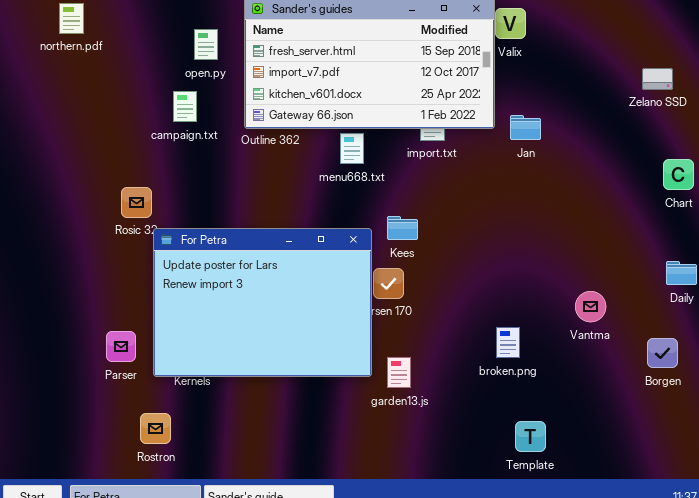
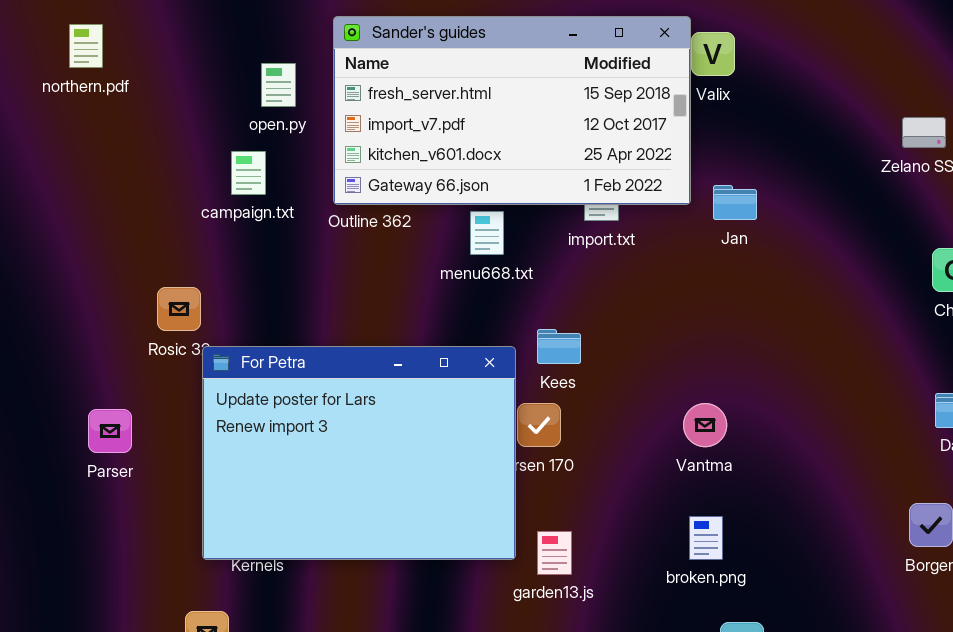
Vantma: [575,291,606,322] -> [683,403,727,447], moved
broken.png: [496,327,520,358] -> [689,516,723,560], moved
Parser: [106,331,136,362] -> [88,409,132,453], moved

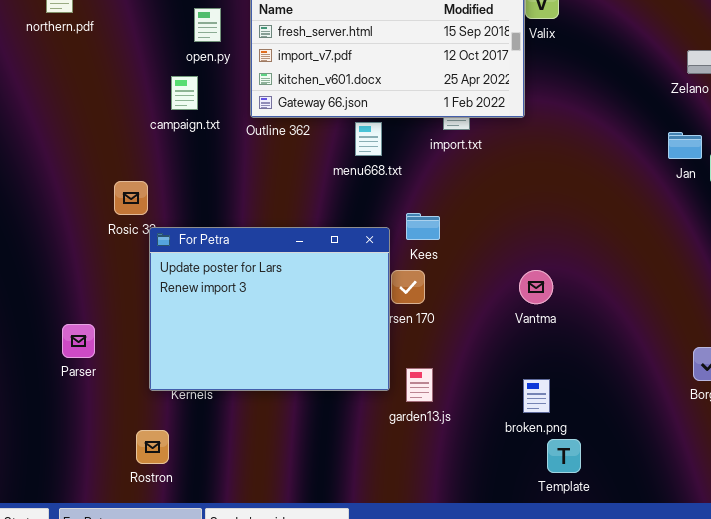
Jan: [713,185,757,220] -> [668,132,702,159], moved
Parser: [88,409,132,453] -> [62,324,95,358], moved
broken.png: [689,516,723,560] -> [523,379,550,413], moved

